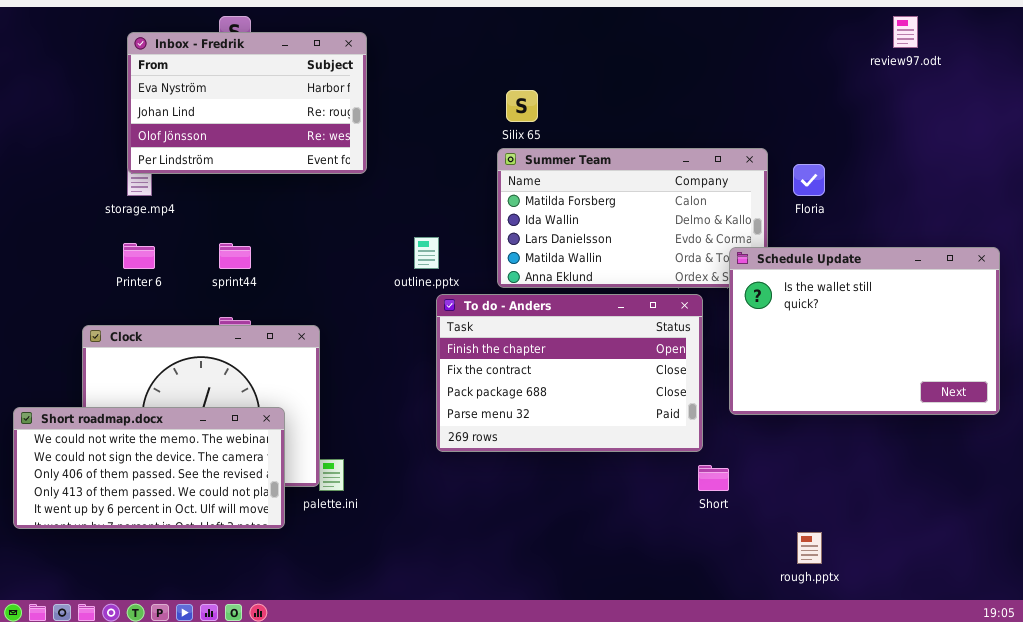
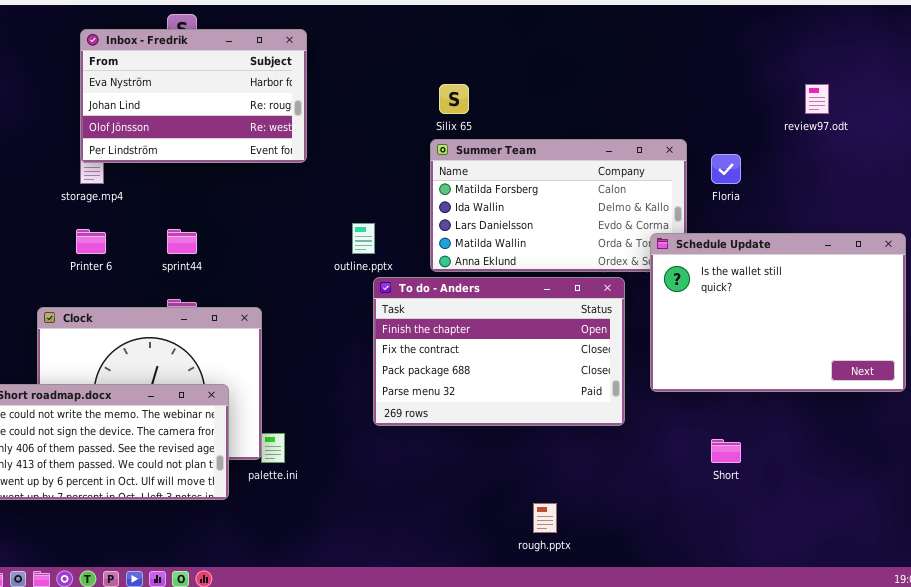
review97.odt: [893,16,918,48] -> [805,84,829,114], moved
Short: [698,465,729,491] -> [711,439,741,463], moved
rough.pptx: [797,532,822,564] -> [533,503,557,533], moved

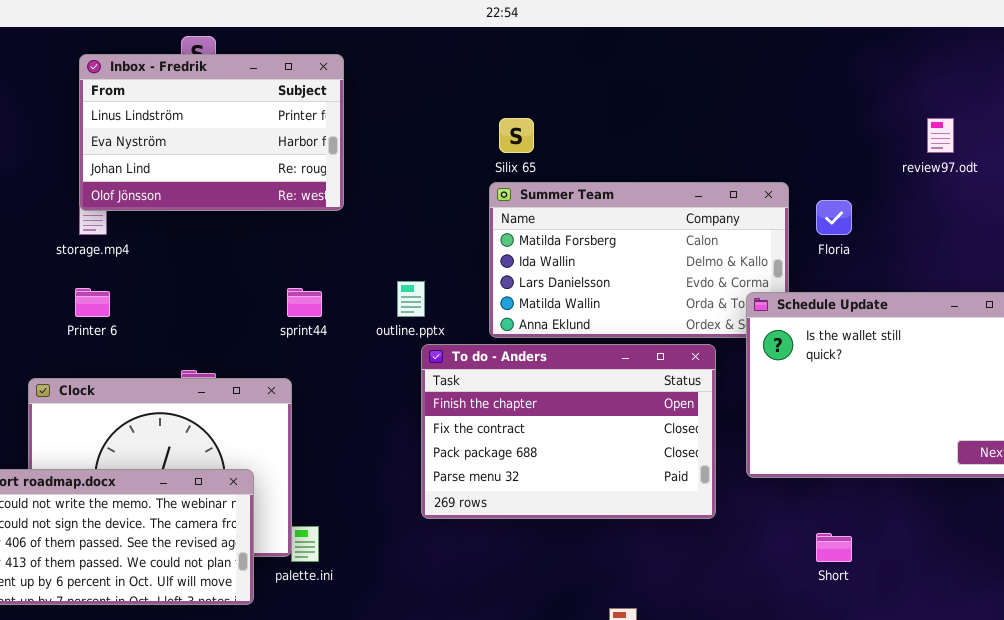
Inbox - Fredrik: [80,29,307,163] -> [79,54,344,211], scrolled up 1 row
sprint44: [167,229,197,254] -> [287,288,322,317], moved

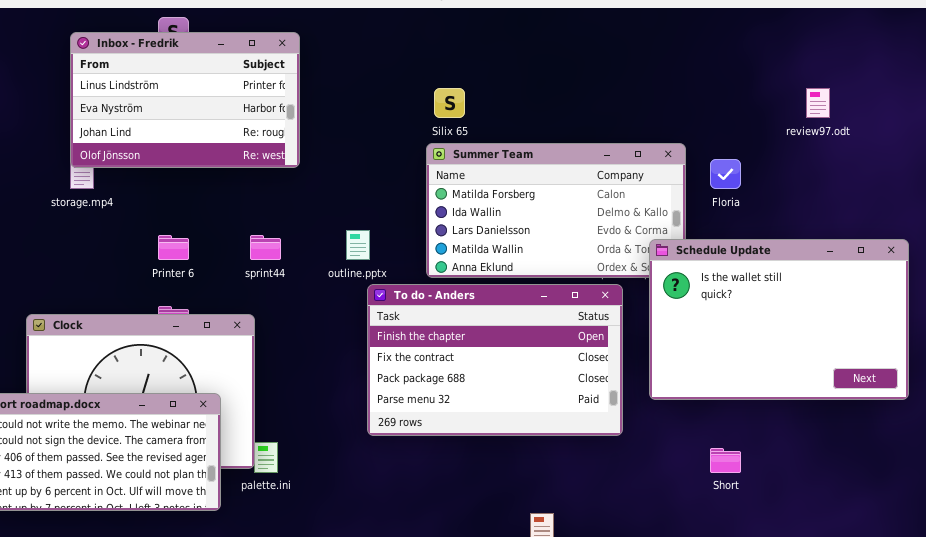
Printer 6: [75,288,110,317] -> [158,235,189,260], moved

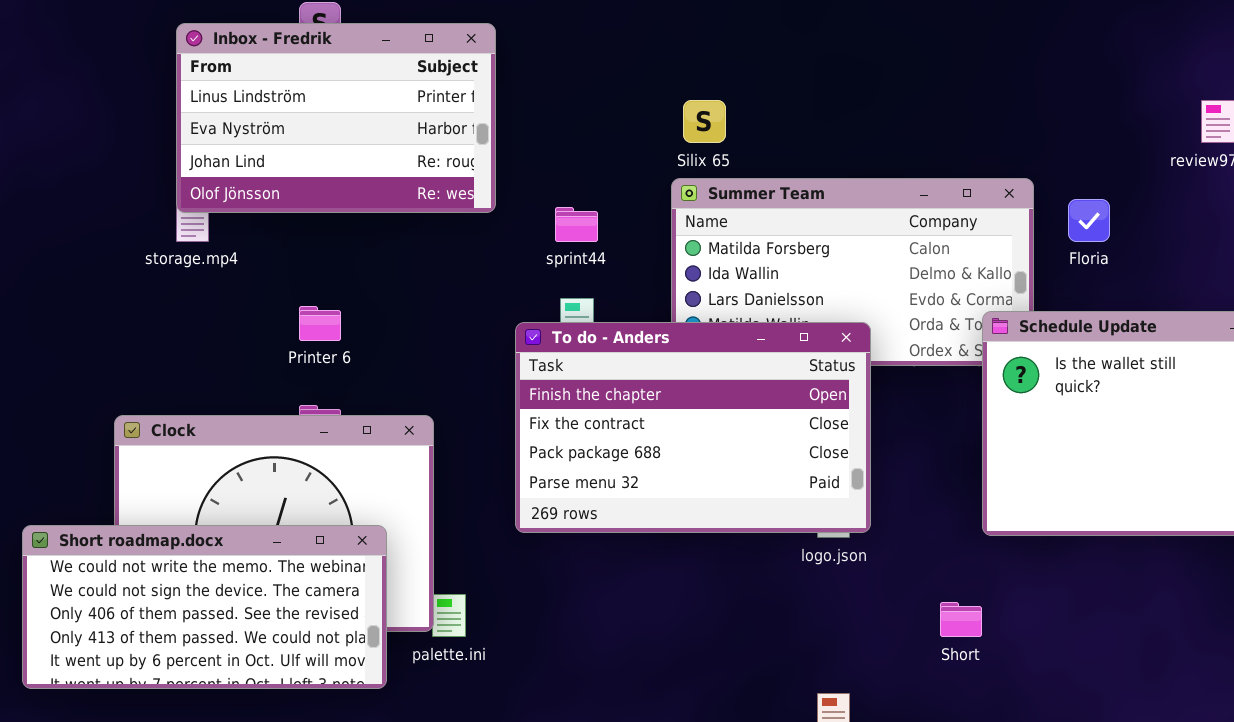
sprint44: [250,235,281,260] -> [555,207,598,242], moved
To do - Anders: [367,284,623,436] -> [515,322,871,533], moved
Short: [710,448,741,473] -> [940,602,982,637], moved

